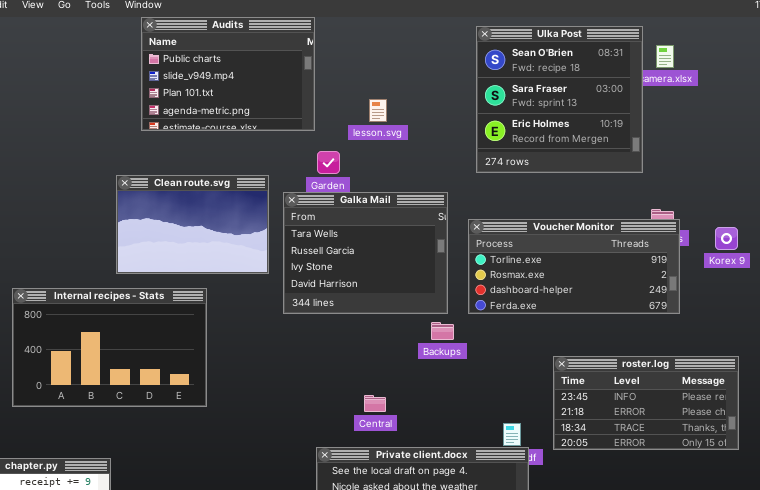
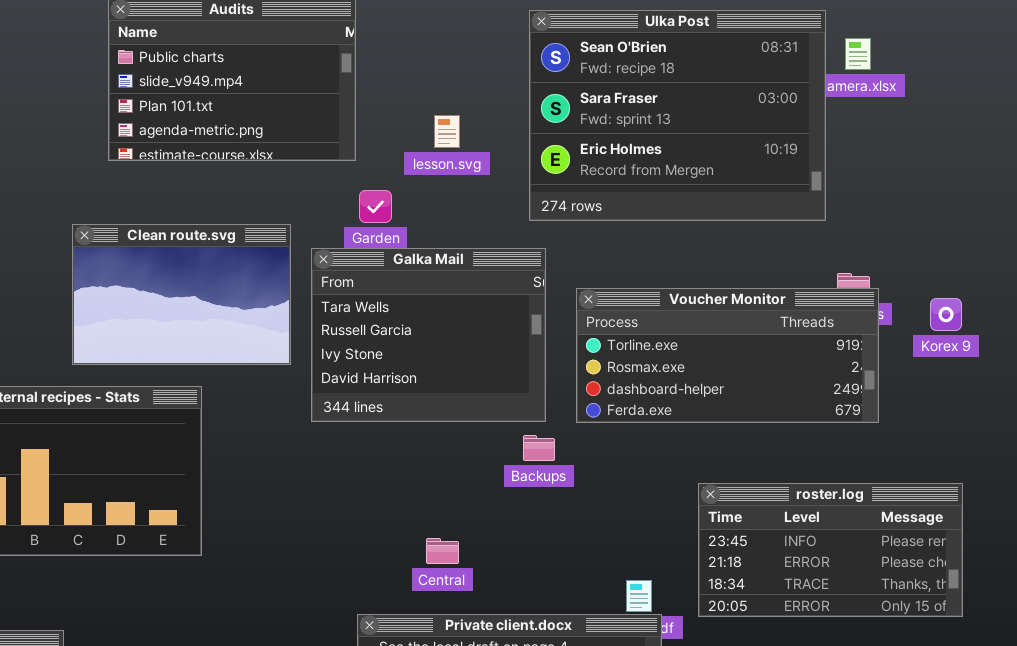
Ulka Post: [476,26,643,173] -> [529,10,826,221], resized

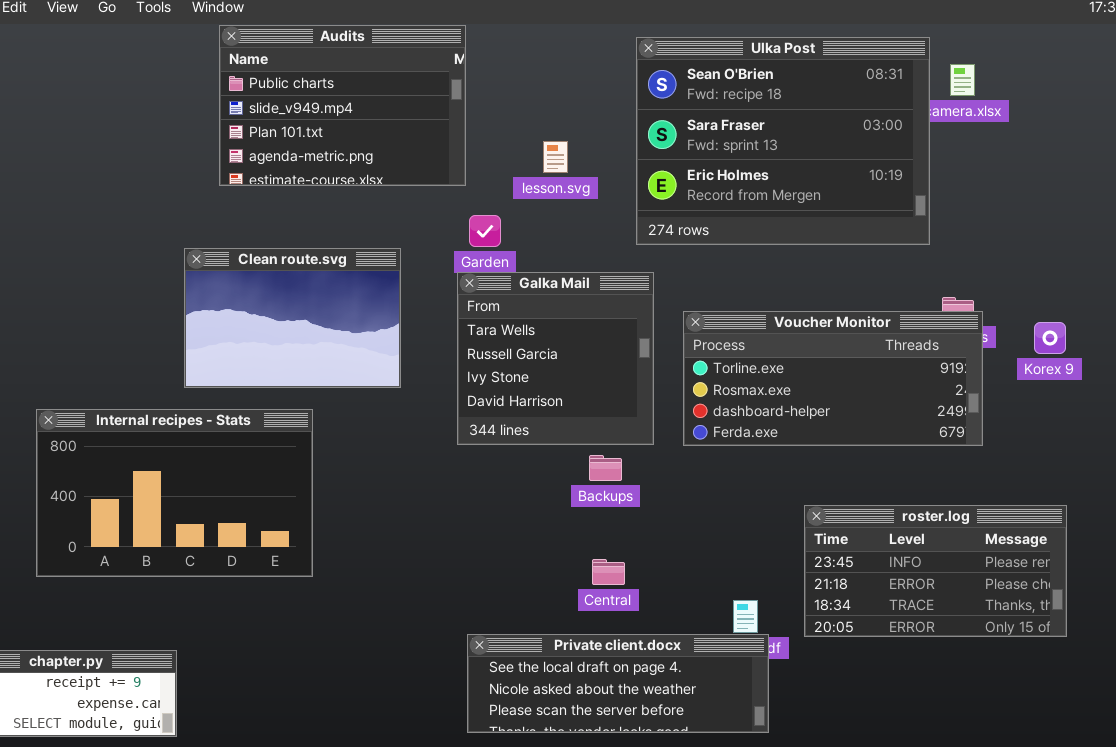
Galka Mail: [311,248,546,422] -> [457,272,654,445], resized
Backups: [523,435,555,461] -> [589,455,622,481], moved
Central: [426,538,459,564] -> [592,559,625,585], moved

